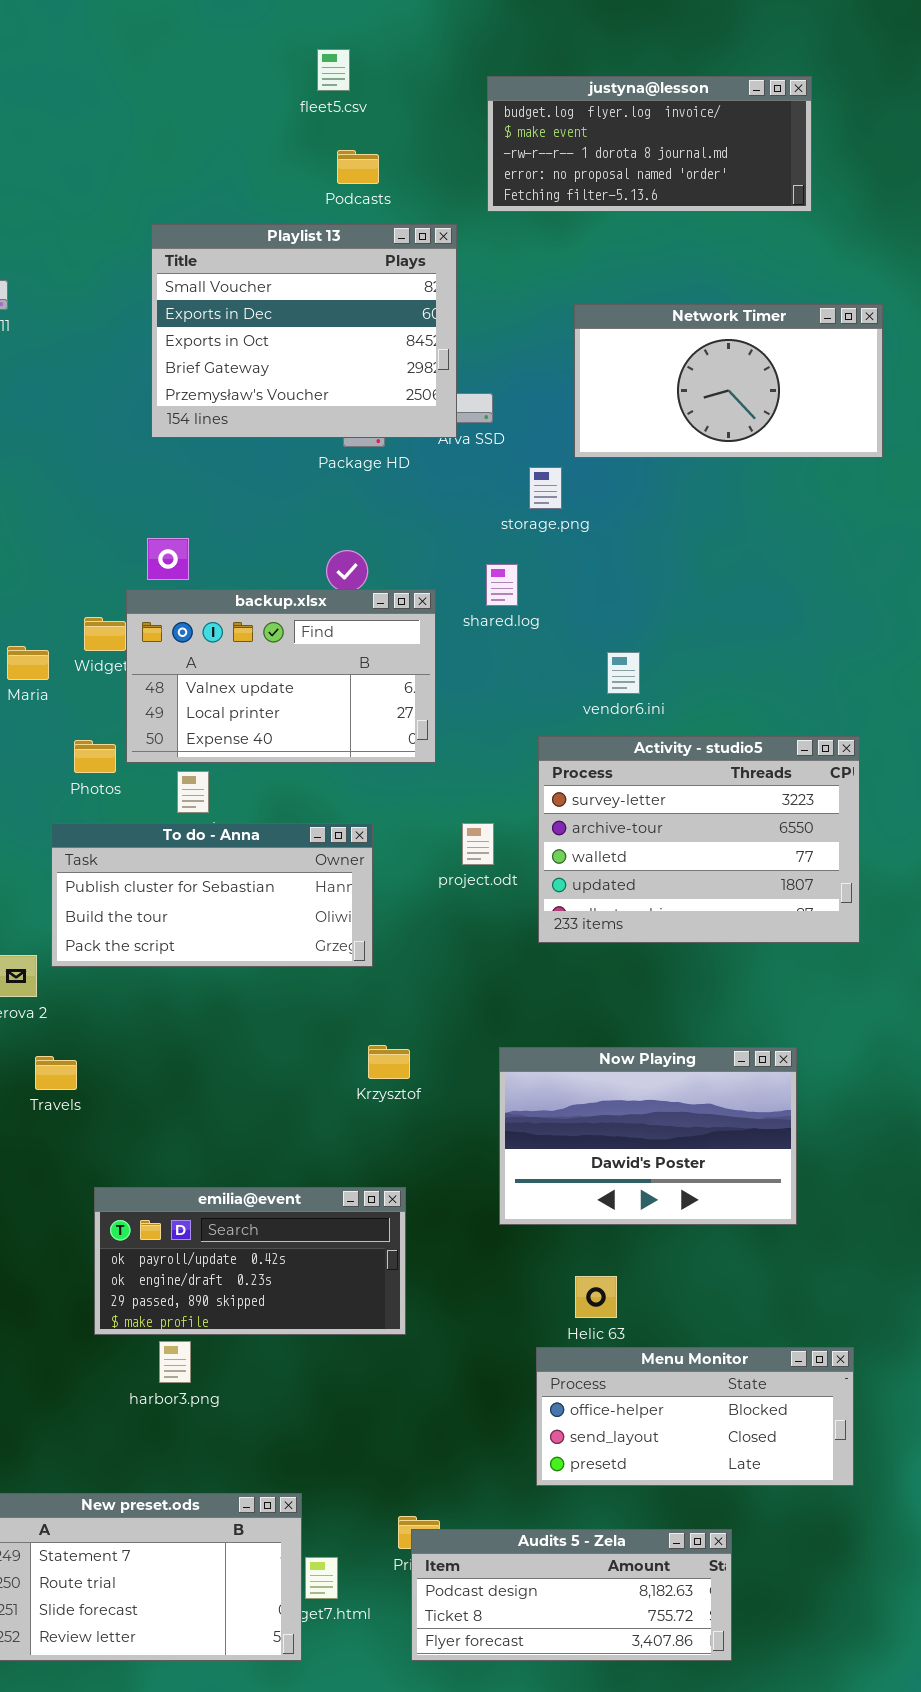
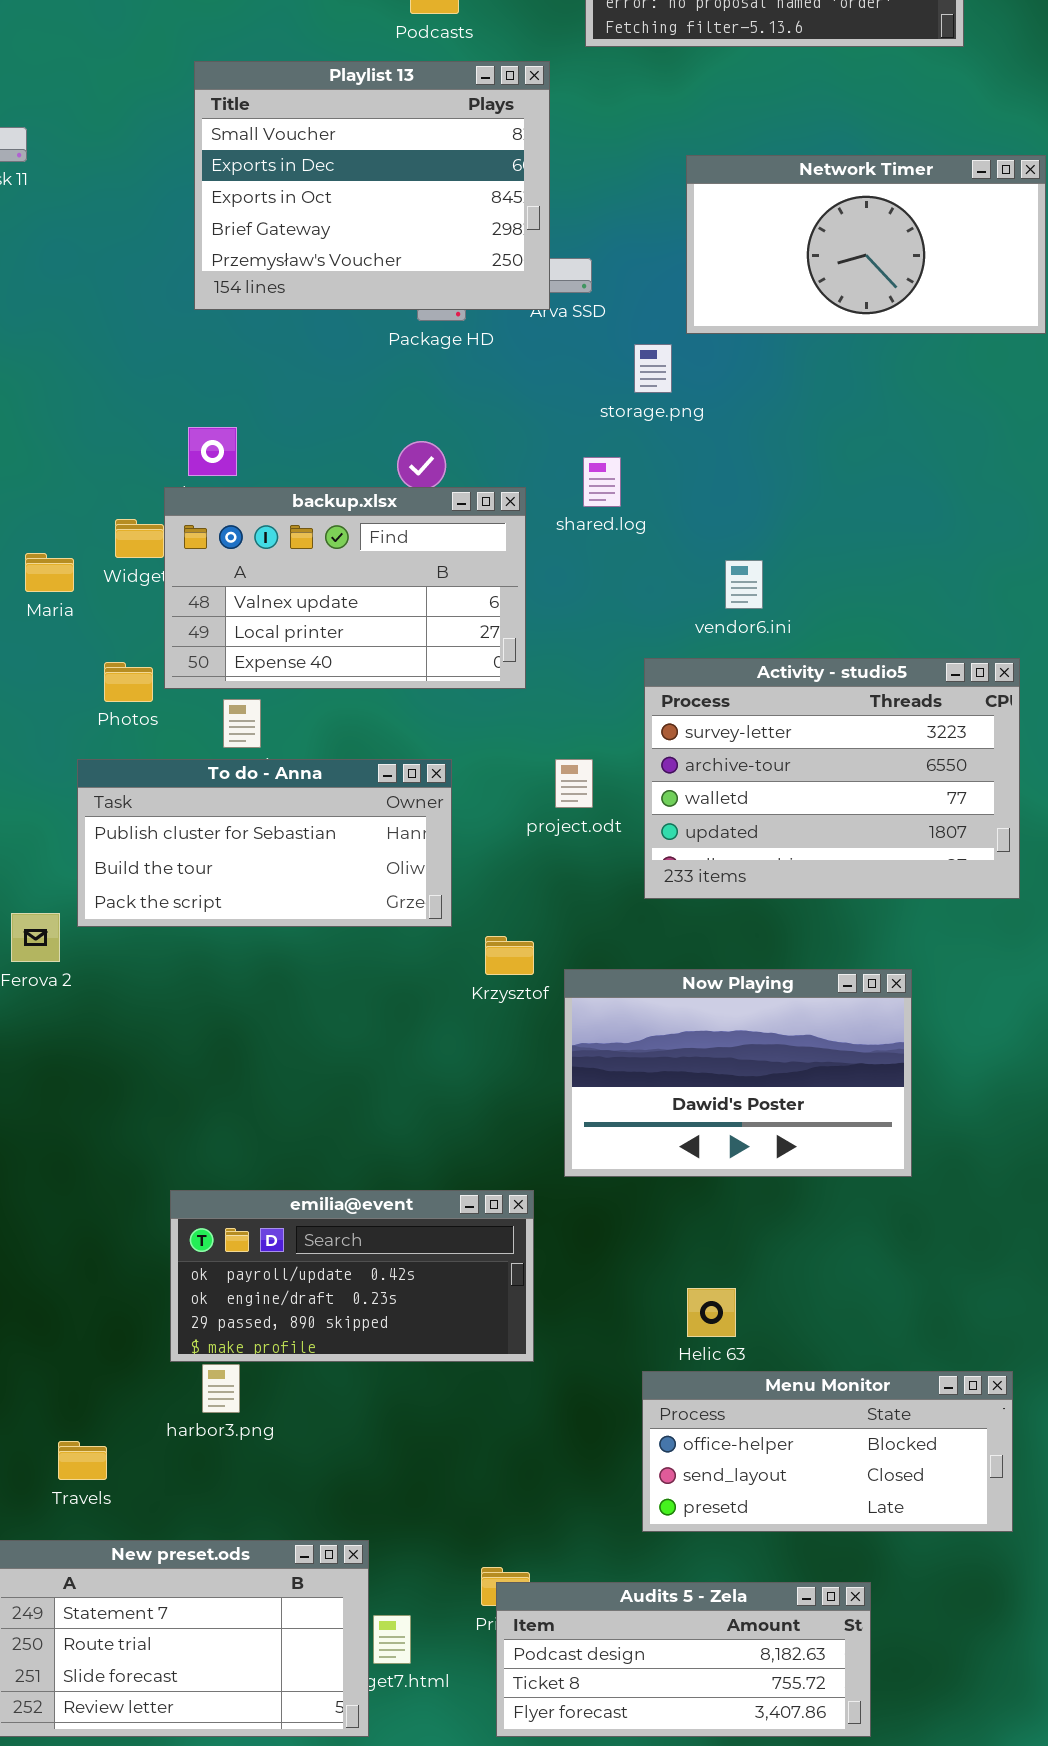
Krzysztof: [368,1045,410,1079] -> [485,936,534,975], moved
Now Playing: [499,1047,797,1225] -> [564,969,912,1177], moved
Travels: [35,1056,77,1090] -> [58,1441,107,1480], moved
emilia@event: [94,1187,406,1335] -> [170,1190,534,1362], moved

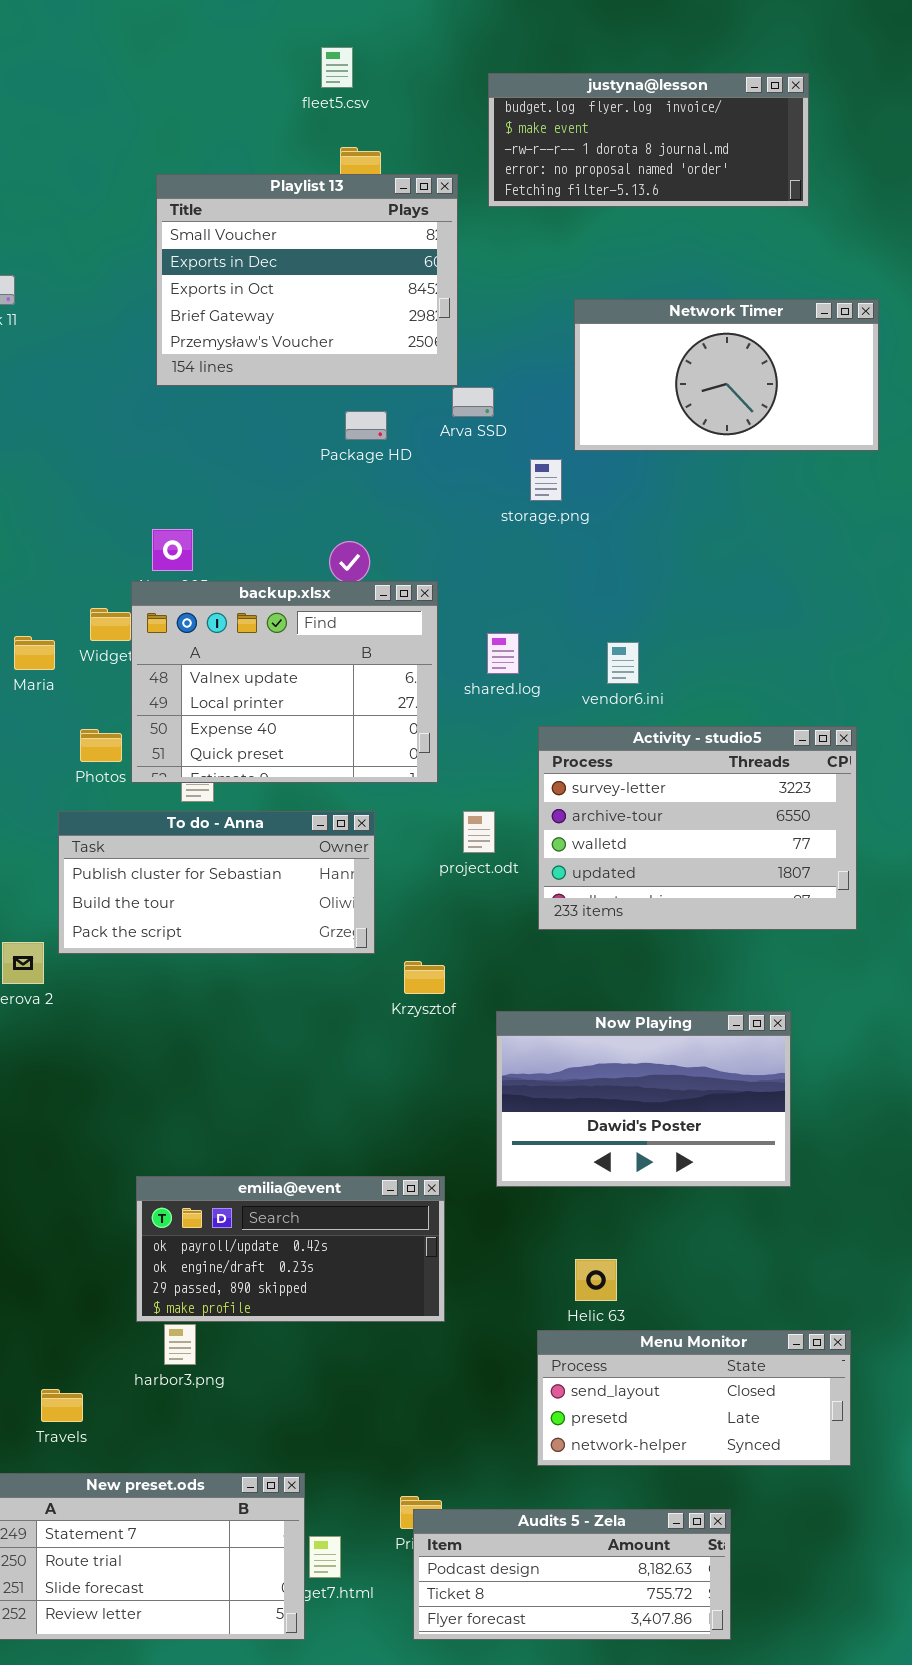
Playlist 13: [194,61,550,310] -> [156,174,458,386], moved
shared.log: [583,457,621,507] -> [487,633,519,674], moved
backup.xlsx: [164,487,526,689] -> [131,581,438,783], resized
Now Playing: [564,969,912,1177] -> [496,1011,791,1187], moved
Menu Monitor: [642,1371,1013,1532] -> [537,1330,851,1466], scrolled down 1 row

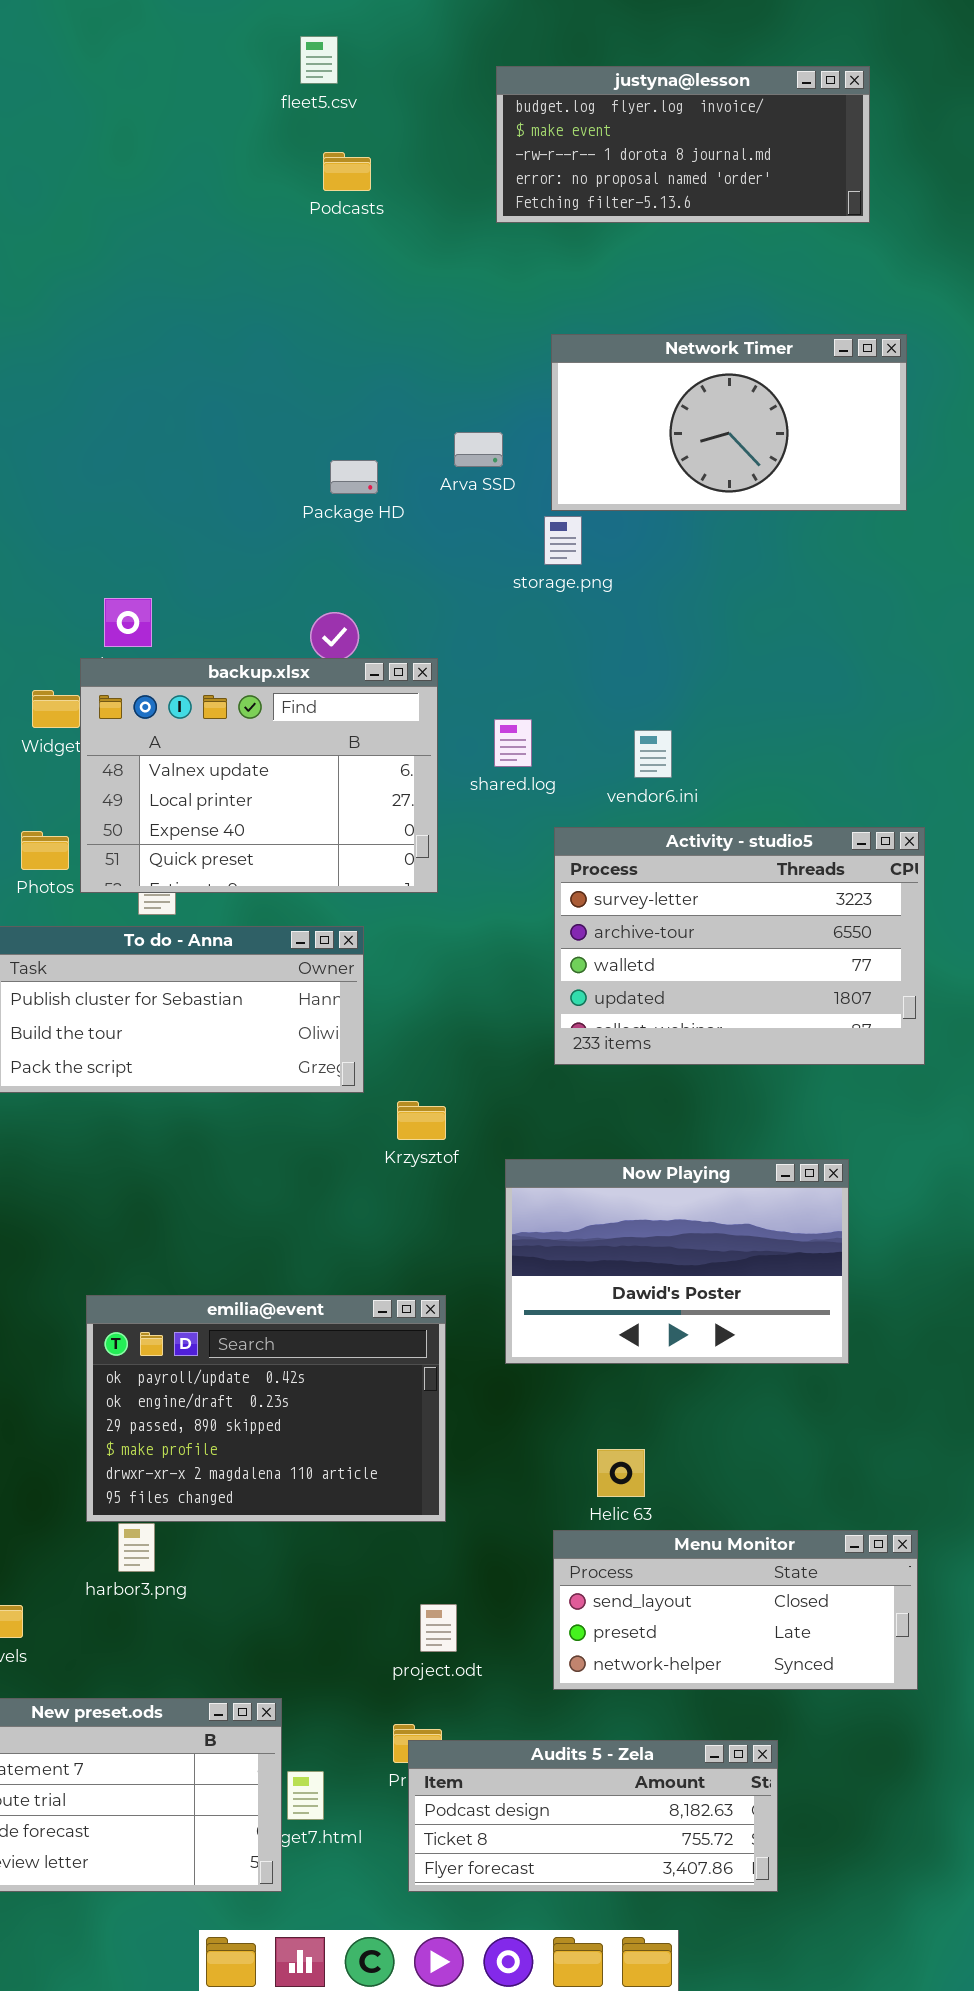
Playlist 13: [156,174,458,386] -> none, closed
Network Timer: [574,299,879,451] -> [551,334,907,511], moved
project.odt: [463,811,495,853] -> [420,1604,457,1652], moved
emilia@event: [136,1176,445,1322] -> [86,1295,446,1522], resized

